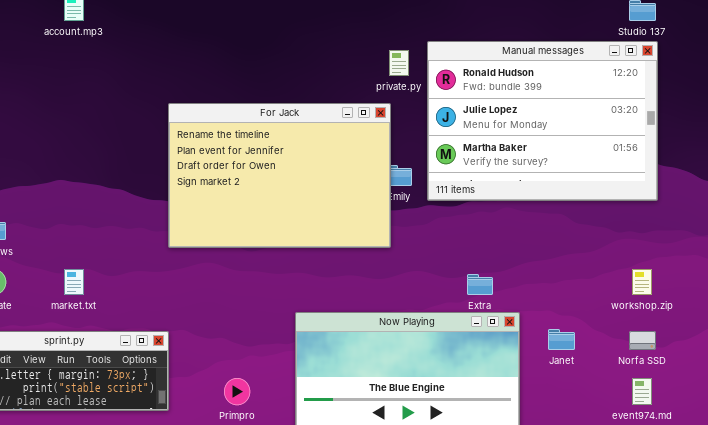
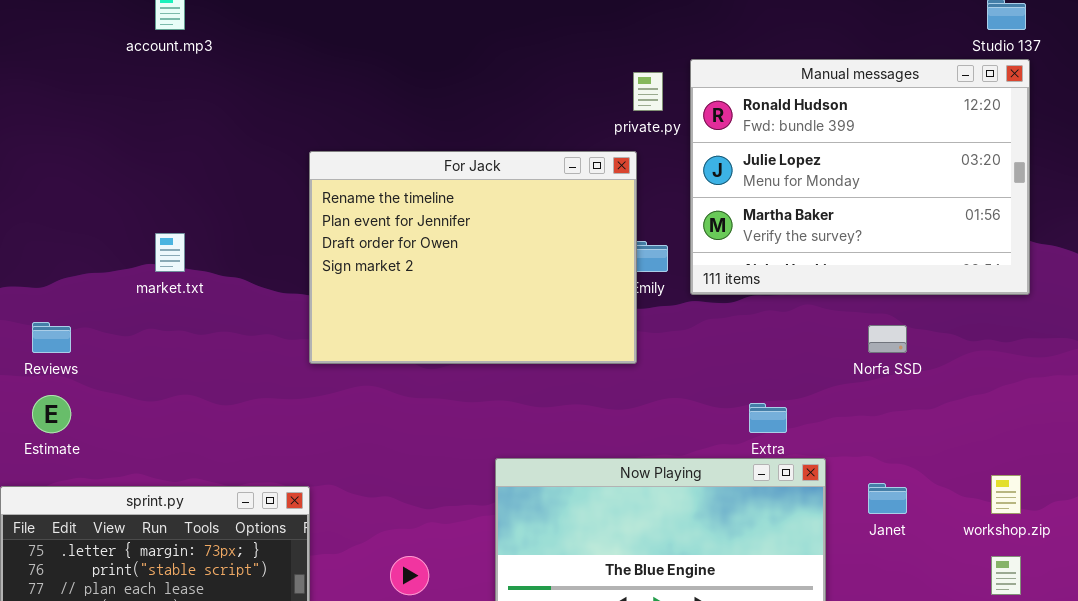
market.txt: [64,269,84,295] -> [155,233,185,272], moved
workshop.zip: [632,269,652,295] -> [991,475,1021,514], moved
Norfa SSD: [629,331,656,350] -> [868,325,907,353], moved

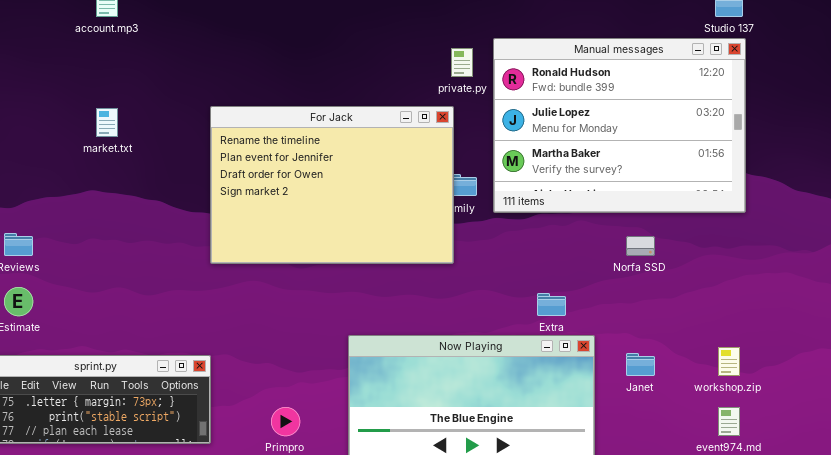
market.txt: [155,233,185,272] -> [96,108,118,137], moved

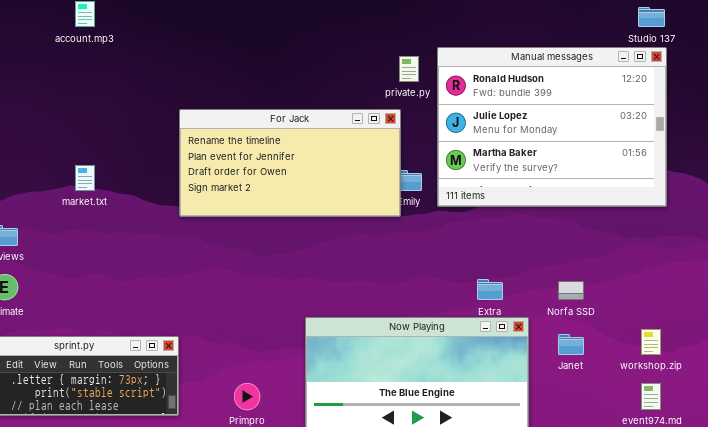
For Jack: [210,106,454,264] -> [179,109,401,217], resized
market.txt: [96,108,118,137] -> [75,165,95,191], moved
Norfa SSD: [626,236,655,256] -> [558,281,584,300], moved

